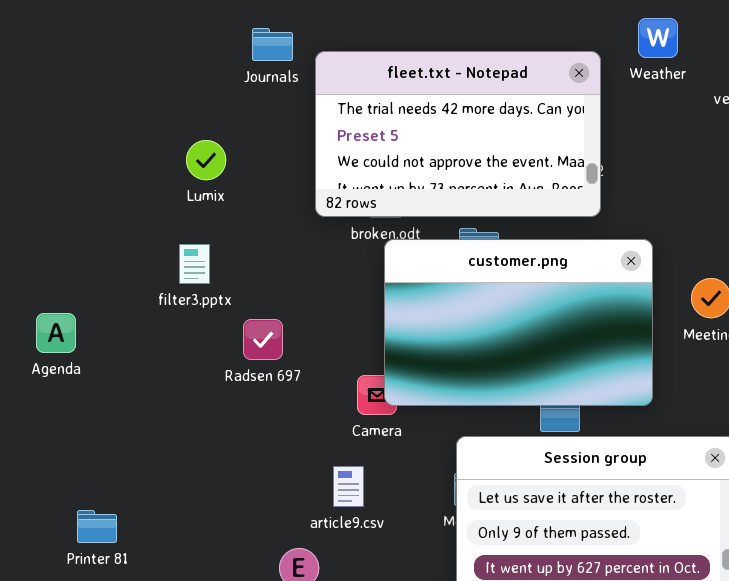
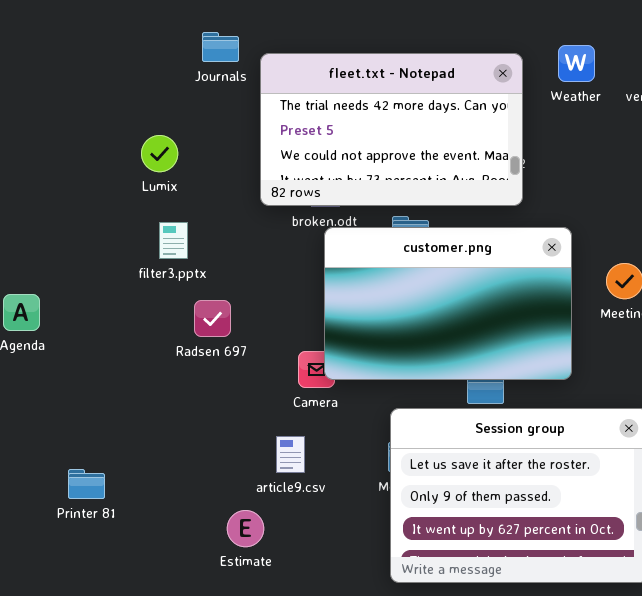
Weather: [638,18,678,58] -> [558,45,595,82], moved
filter3.pptx: [179,244,210,284] -> [159,222,188,259], moved
Printer 81: [77,510,117,543] -> [68,469,105,499], moved

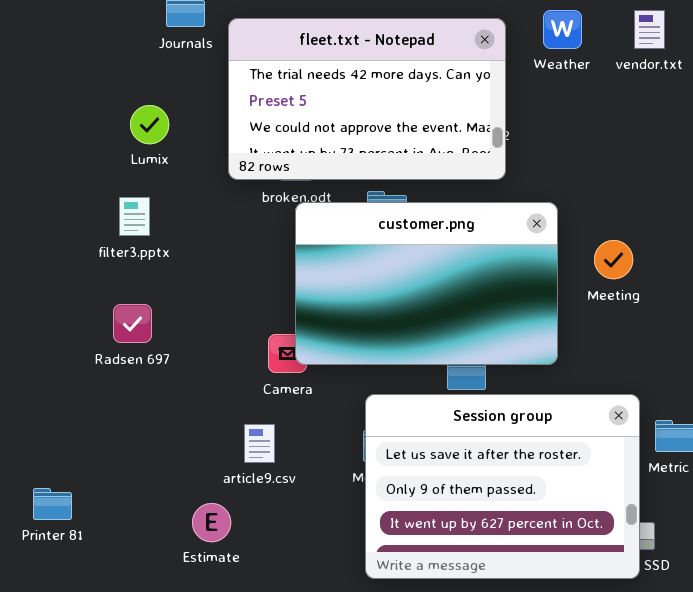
Lumix: [141,135,178,172] -> [130,105,169,144], moved
Radsen 697: [194,300,231,337] -> [113,304,152,343], moved
Printer 81: [68,469,105,499] -> [33,488,72,520], moved

